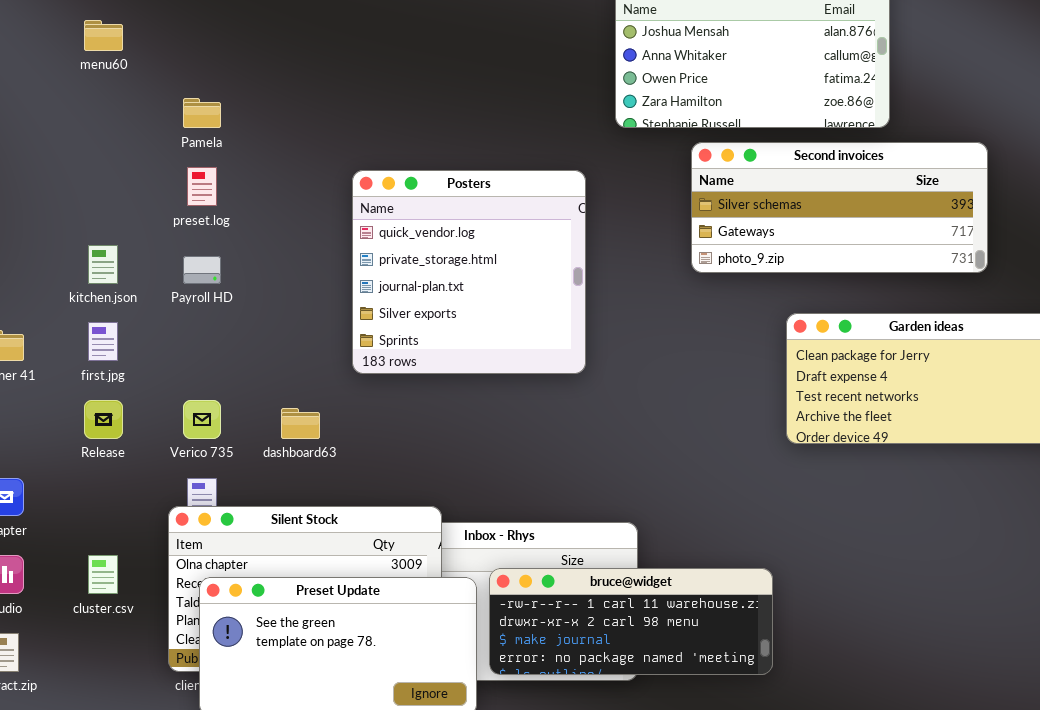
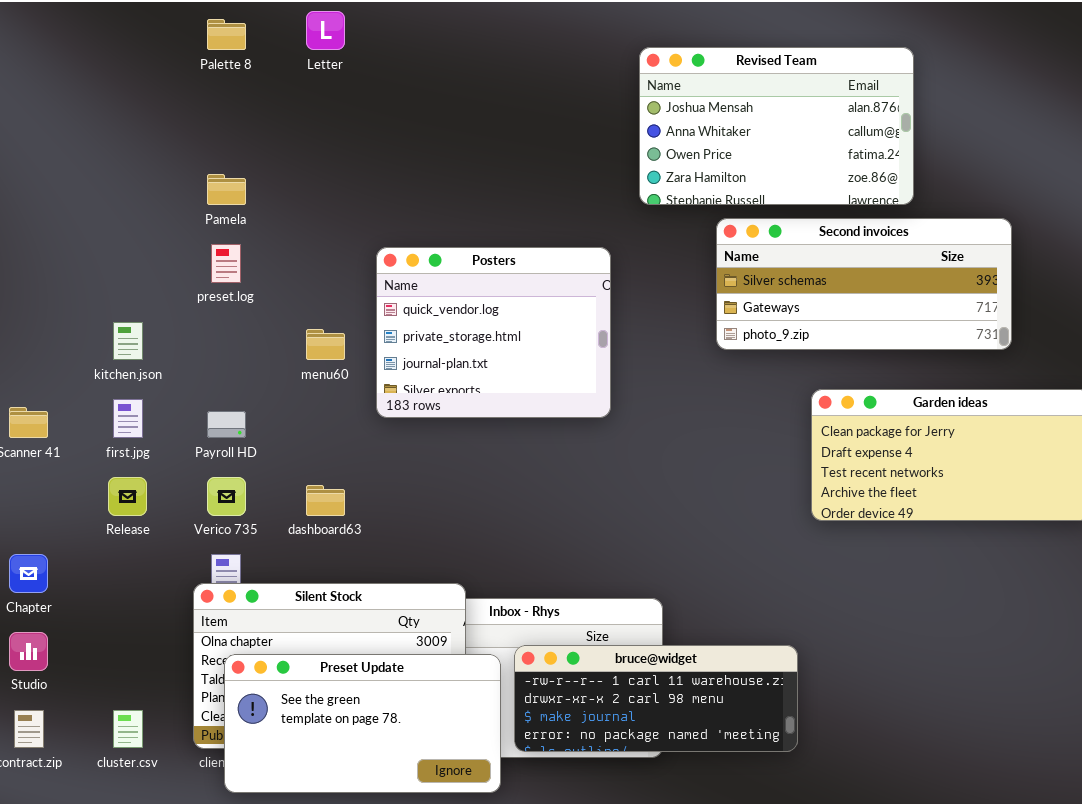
menu60: [84,20,123,51] -> [306,329,345,360], moved
Posters: [352,170,586,374] -> [376,247,611,418], resized
Payroll HD: [183,256,221,284] -> [207,411,246,438], moved
cluster.csv: [88,555,118,594] -> [113,710,143,748], moved

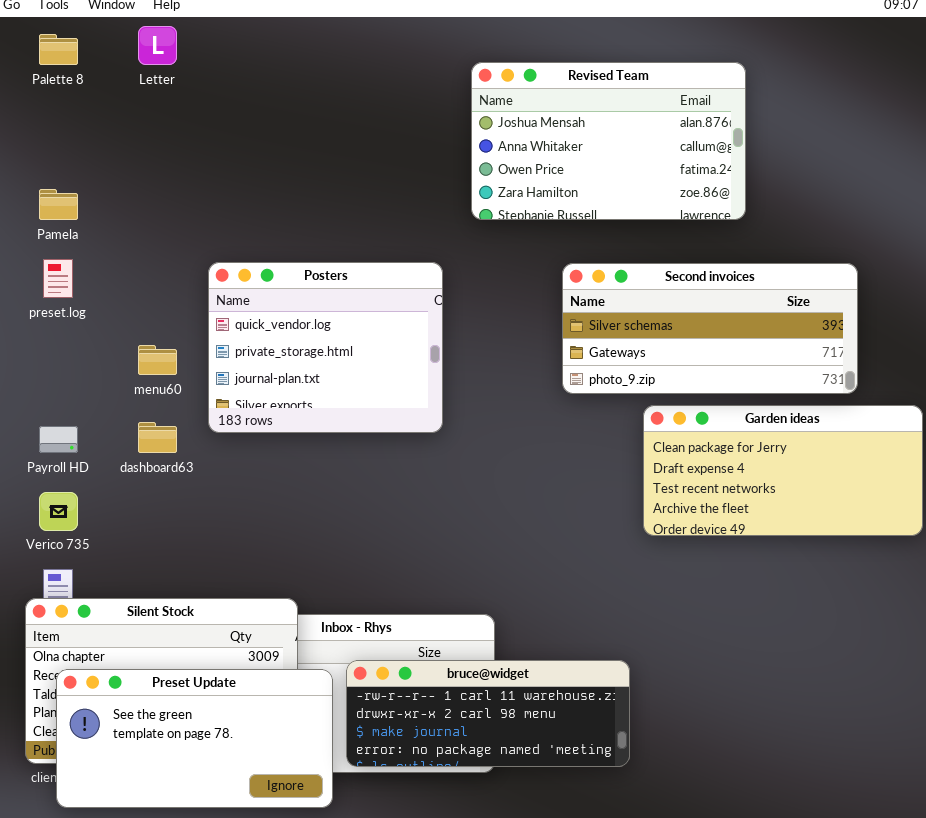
Second invoices: [716,218,1012,350] -> [562,263,858,394], moved
dashboard63: [306,485,345,516] -> [138,422,177,453], moved

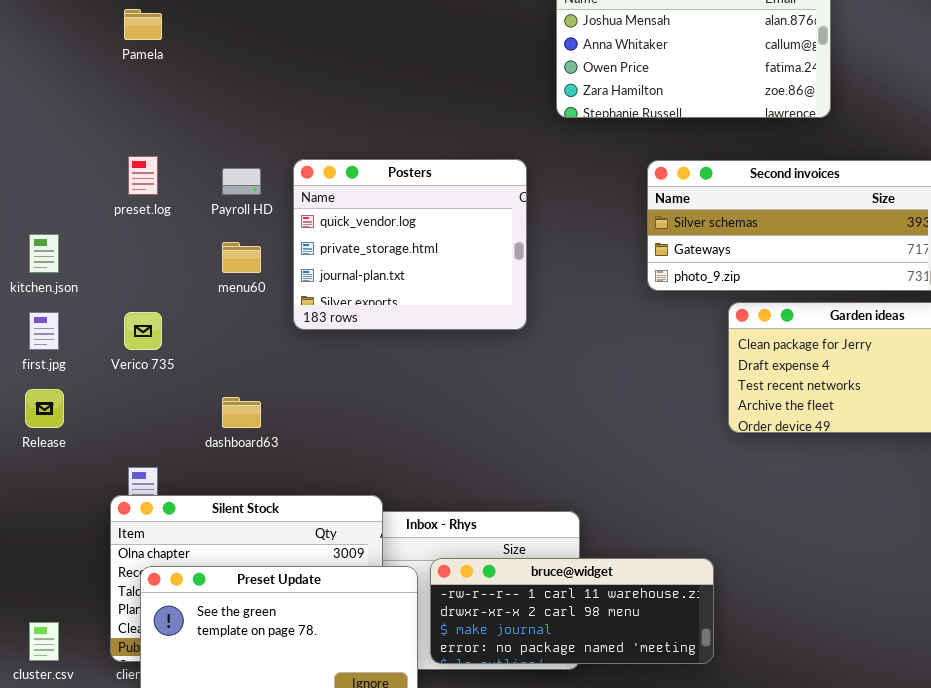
Pamela: [39,189,78,220] -> [124,9,162,40], moved
dashboard63: [138,422,177,453] -> [222,397,261,428], moved
Payroll HD: [39,426,78,453] -> [222,168,261,195], moved
Verico 735: [39,492,78,531] -> [124,312,162,350], moved

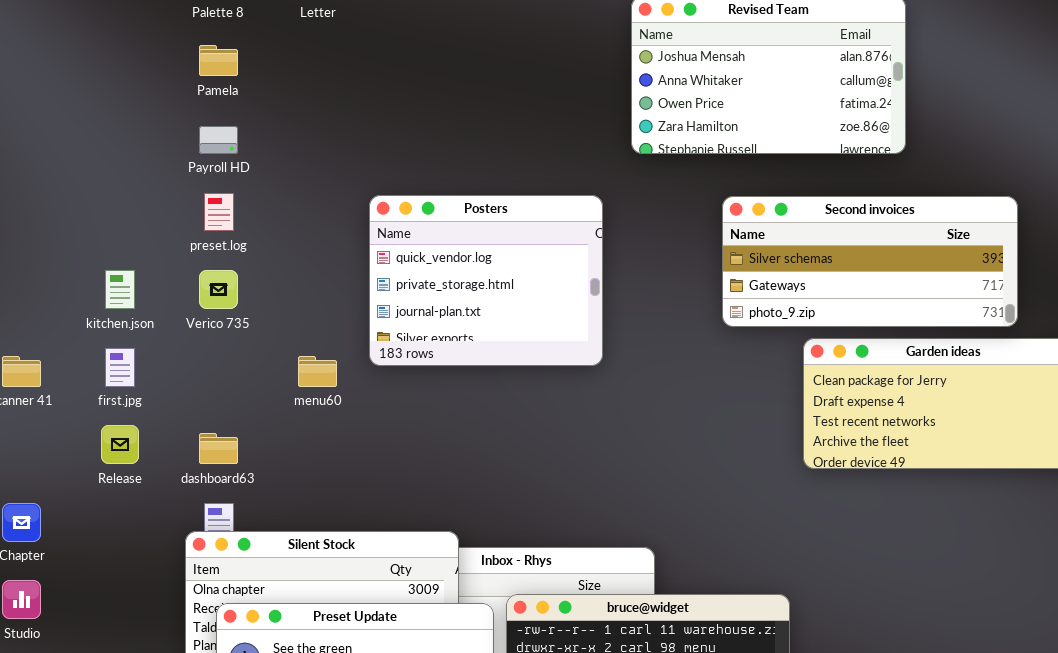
Payroll HD: [222,168,261,195] -> [199,126,238,154], moved
menu60: [222,242,261,273] -> [298,356,337,387], moved
Verico 735: [124,312,162,350] -> [199,270,238,309], moved
dashboard63: [222,397,261,428] -> [199,433,238,464], moved

